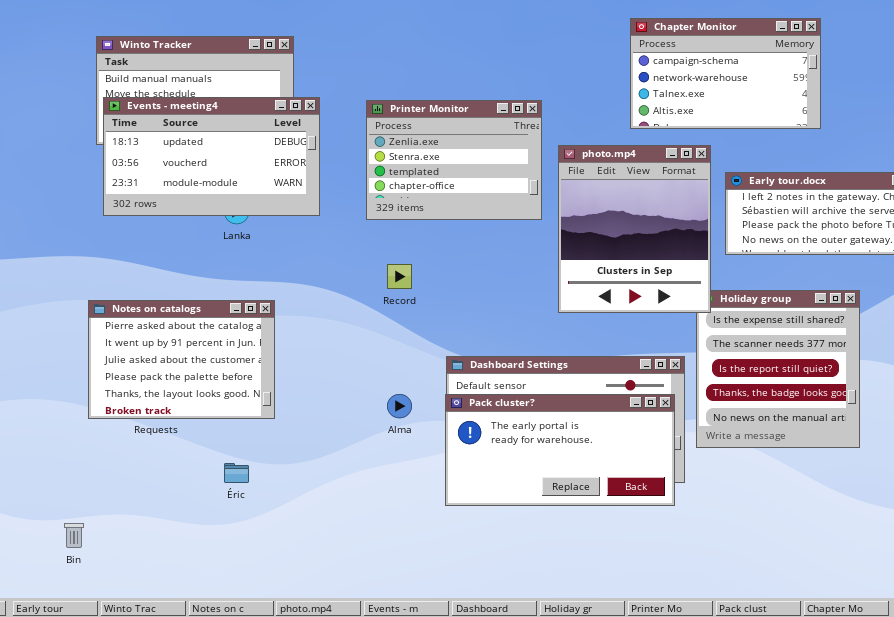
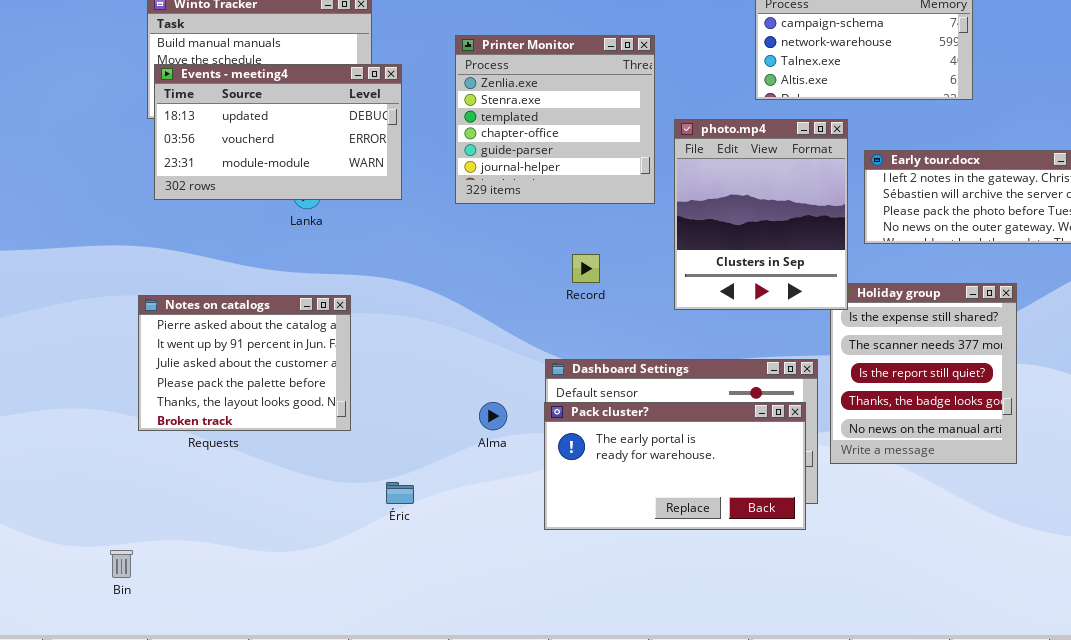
Printer Monitor: [366,100,542,220] -> [455,35,655,204], resized
Record: [387,264,412,289] -> [572,254,600,283], moved
Éric: [224,463,249,483] -> [386,482,414,504], moved

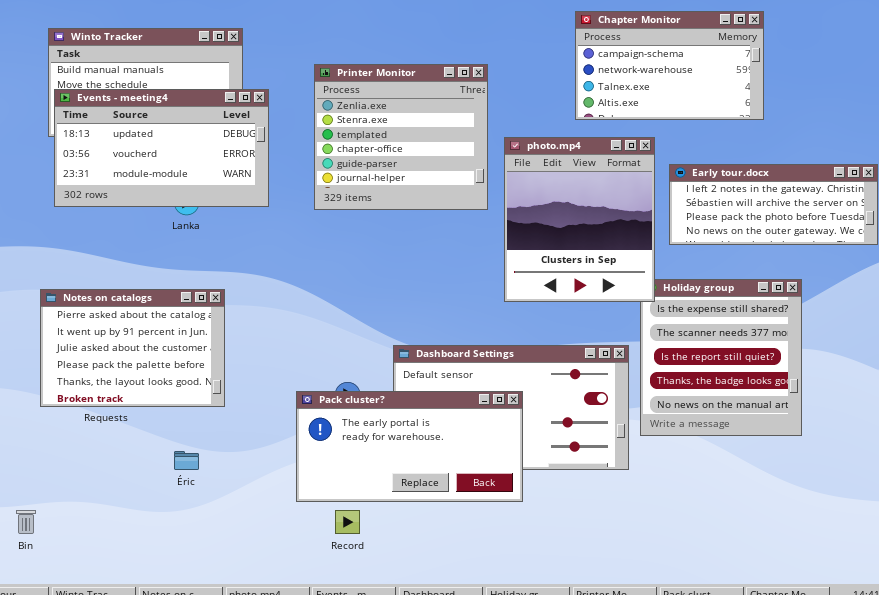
Record: [572,254,600,283] -> [335,510,360,534], moved
Pack cluster?: [544,402,806,530] -> [296,391,523,502], moved
Éric: [386,482,414,504] -> [174,451,199,470], moved

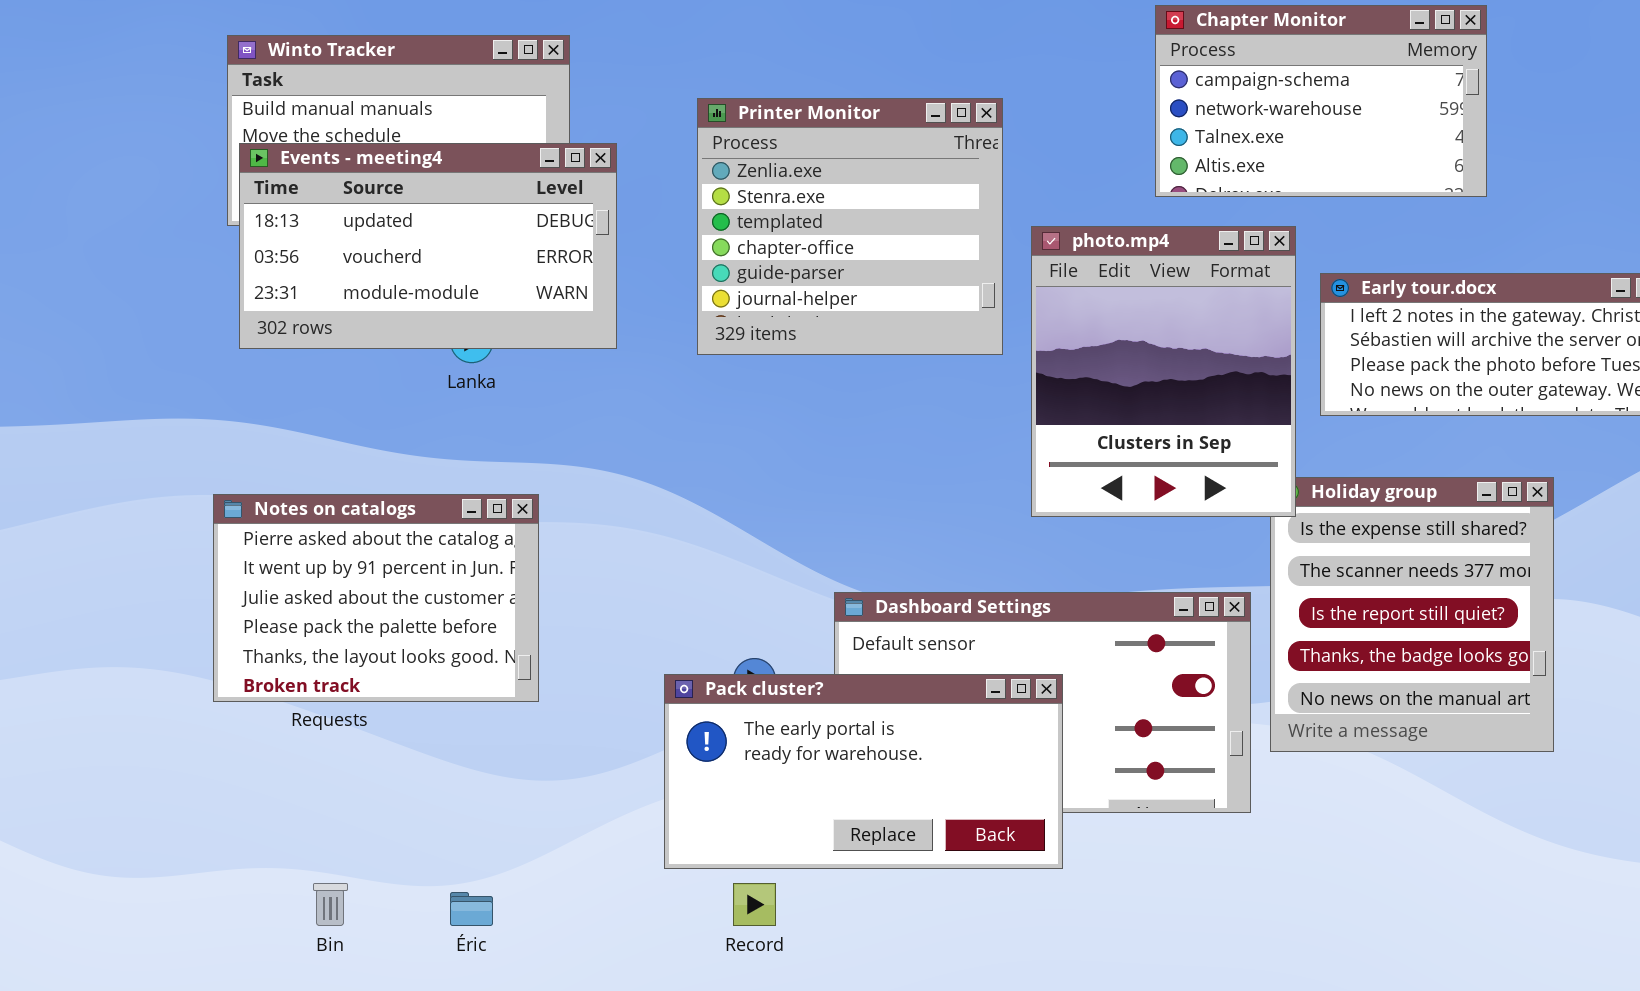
Éric: [174,451,199,470] -> [450,892,493,926], moved
Bin: [16,510,36,534] -> [313,883,348,926], moved

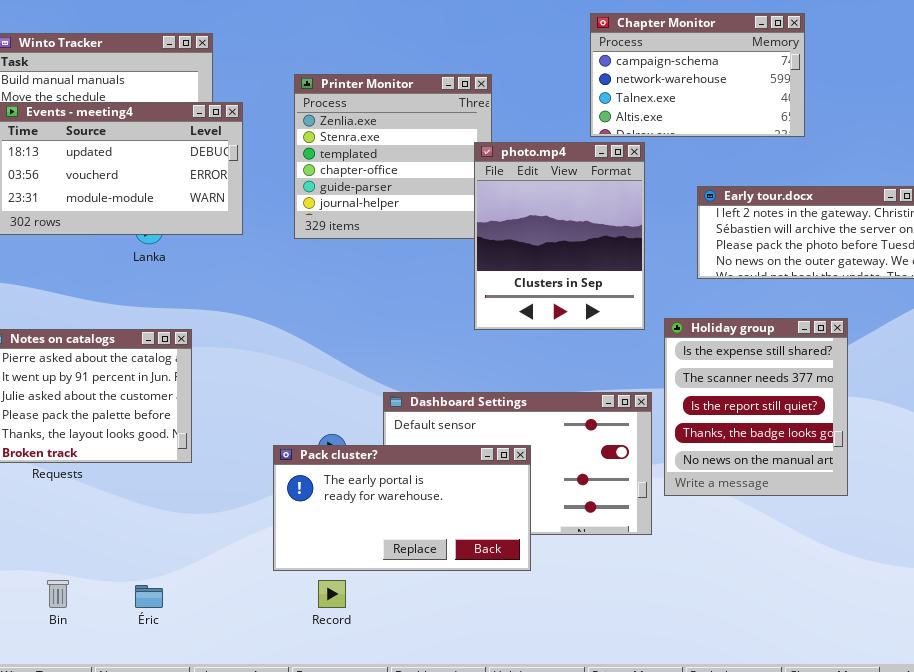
photo.mp4: [1031,226,1296,517] -> [474,142,645,330], moved

